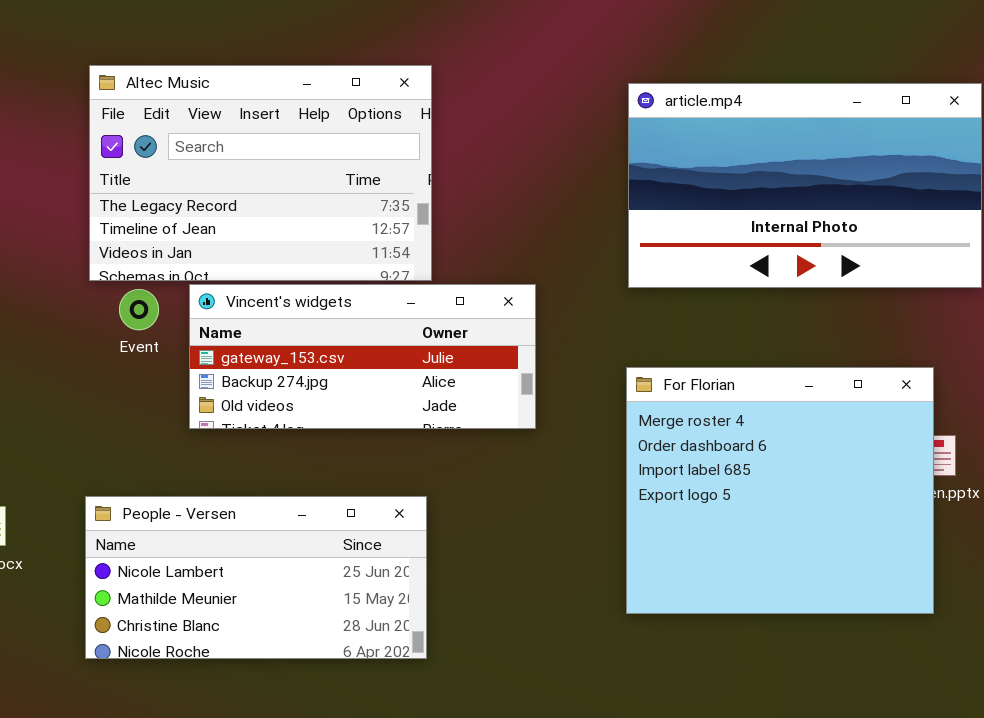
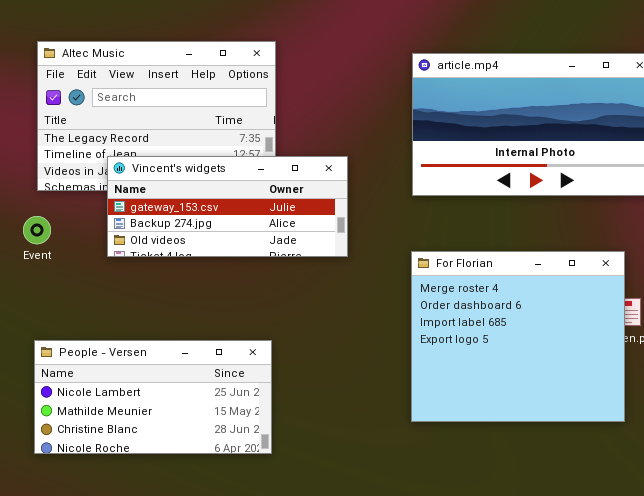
Vincent's widgets: [189,284,536,429] -> [107,156,348,257], moved
Event: [119,289,159,330] -> [23,216,51,244], moved

